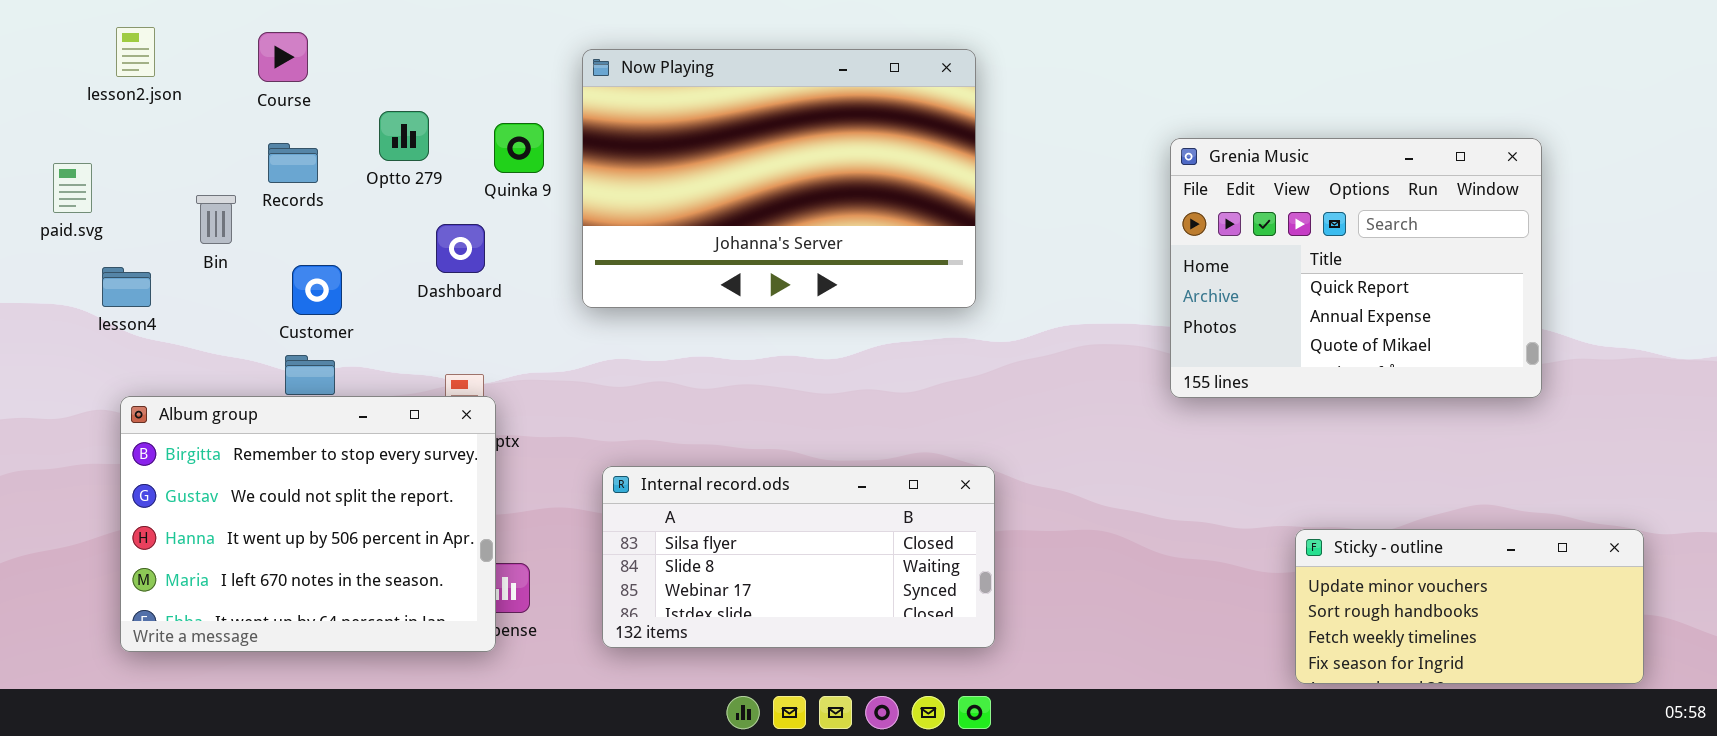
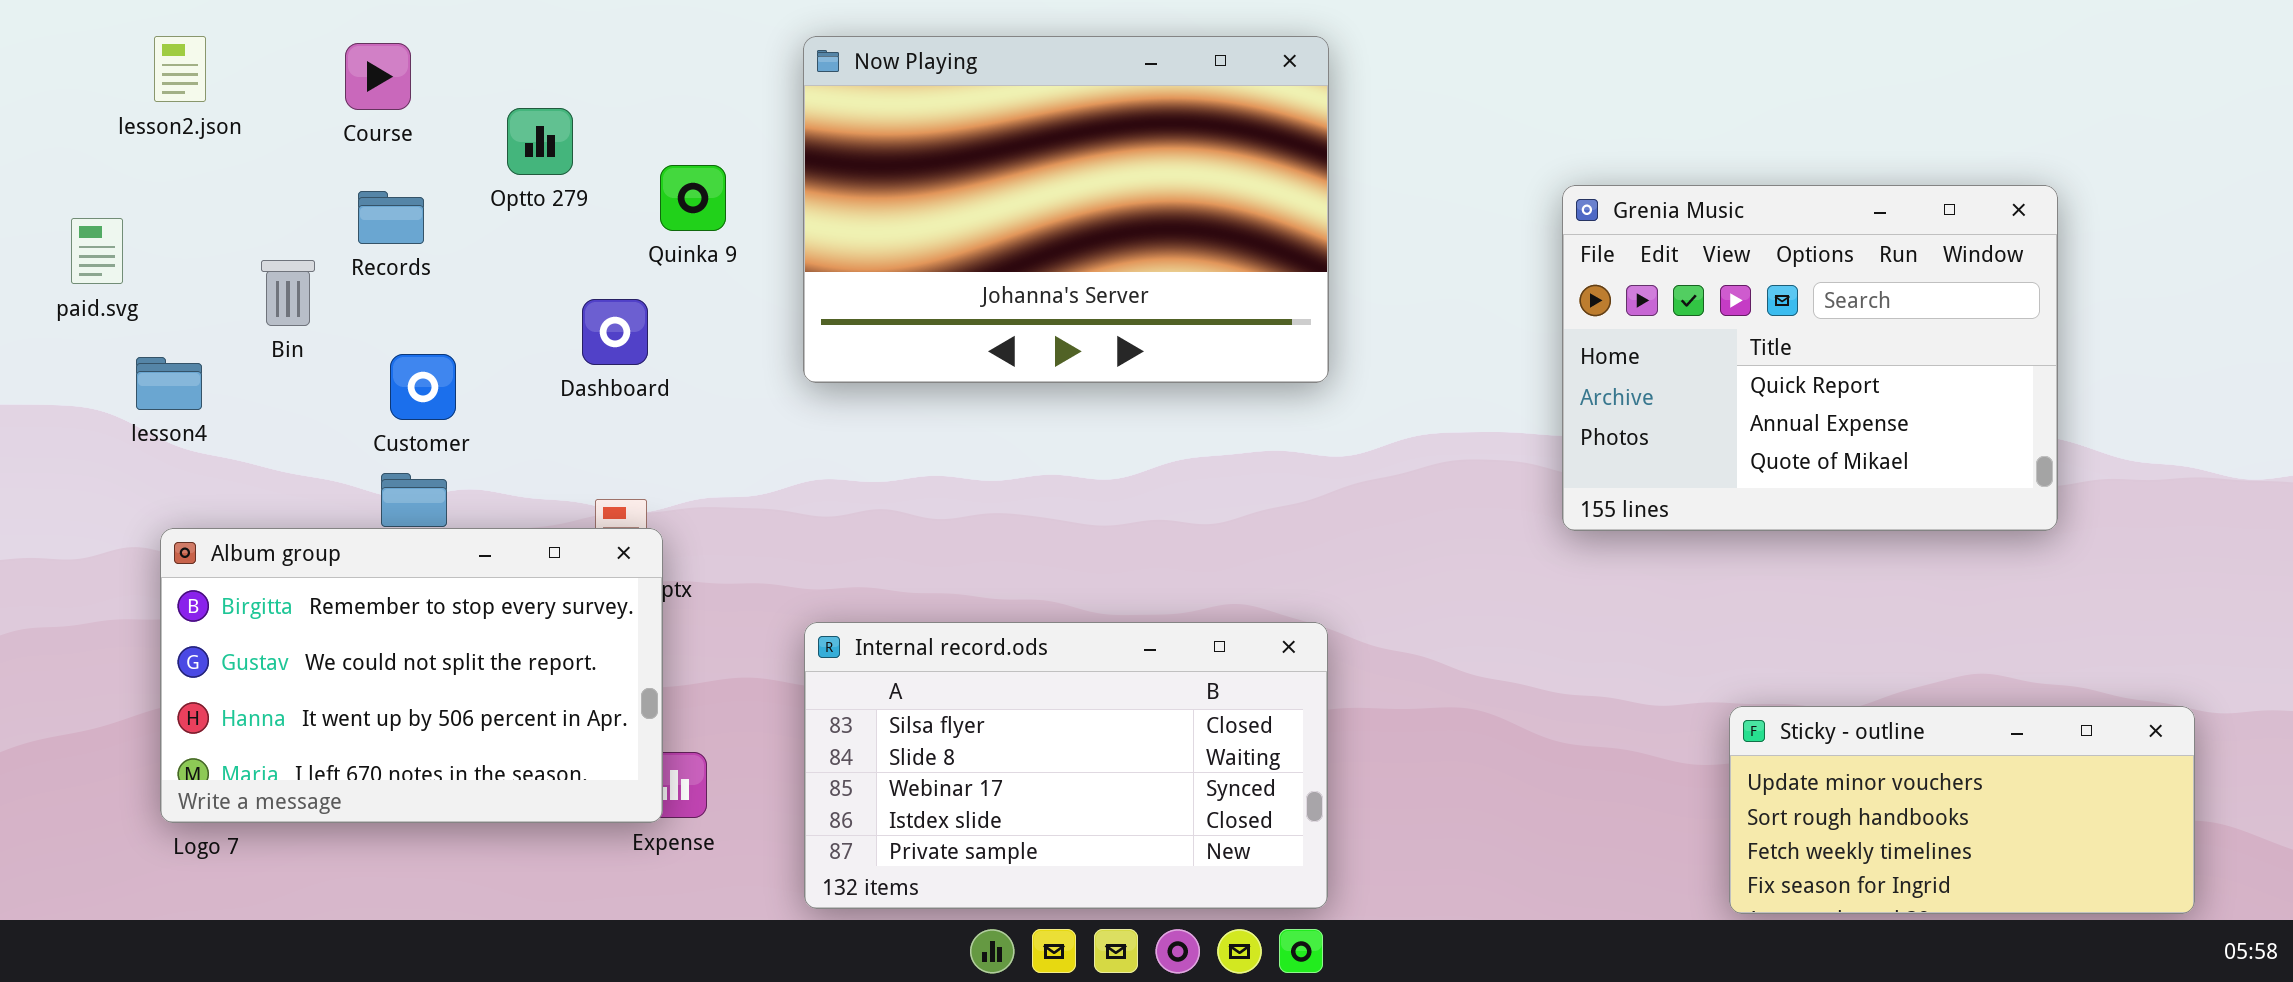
Now Playing: [582,49,976,308] -> [803,36,1329,383], moved
Optto 279: [379,111,429,161] -> [507,108,573,175], moved
Album group: [120,396,496,652] -> [160,528,663,823], resized
Internal record.ods: [602,466,995,648] -> [804,622,1328,909], resized

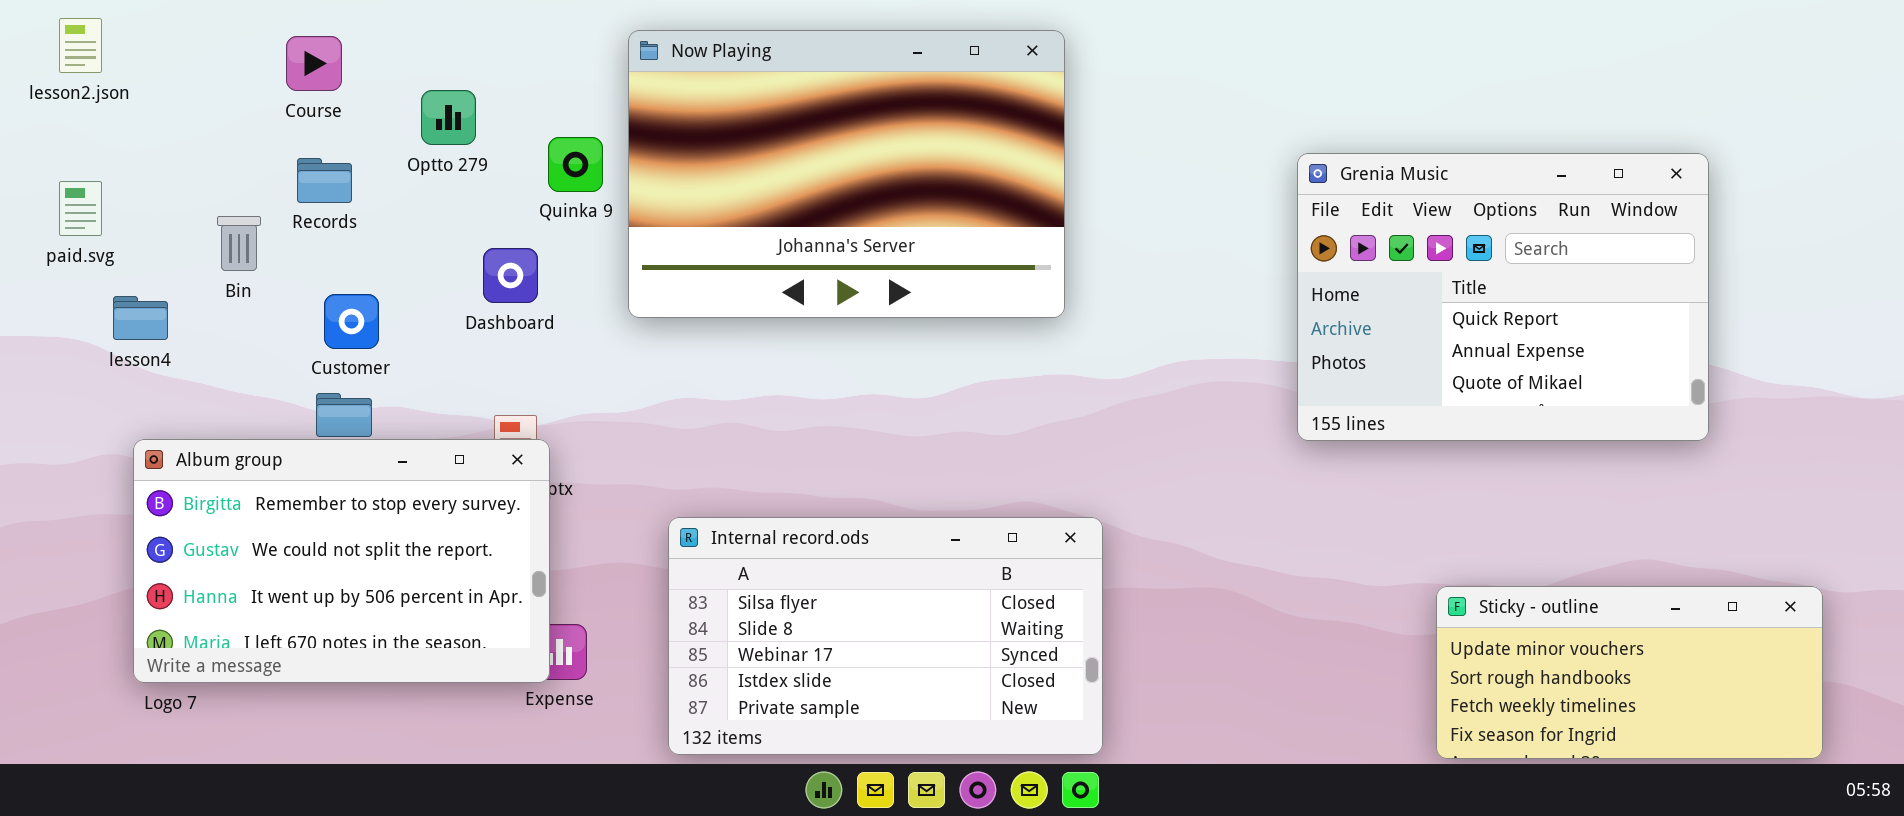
lesson2.json: [154,36,206,102] -> [59,18,102,73], moved
Now Playing: [803,36,1329,383] -> [628,30,1065,318], moved

